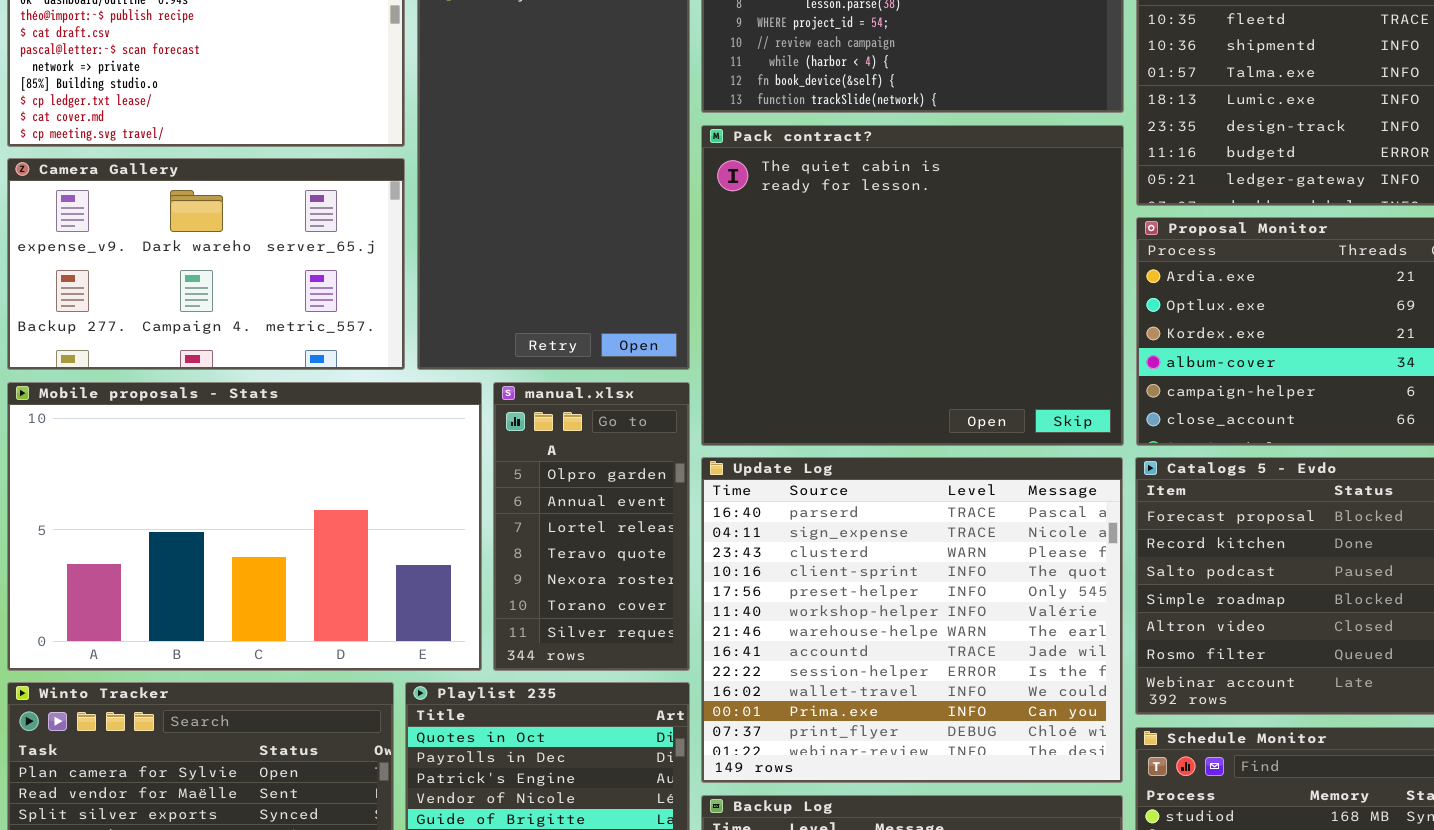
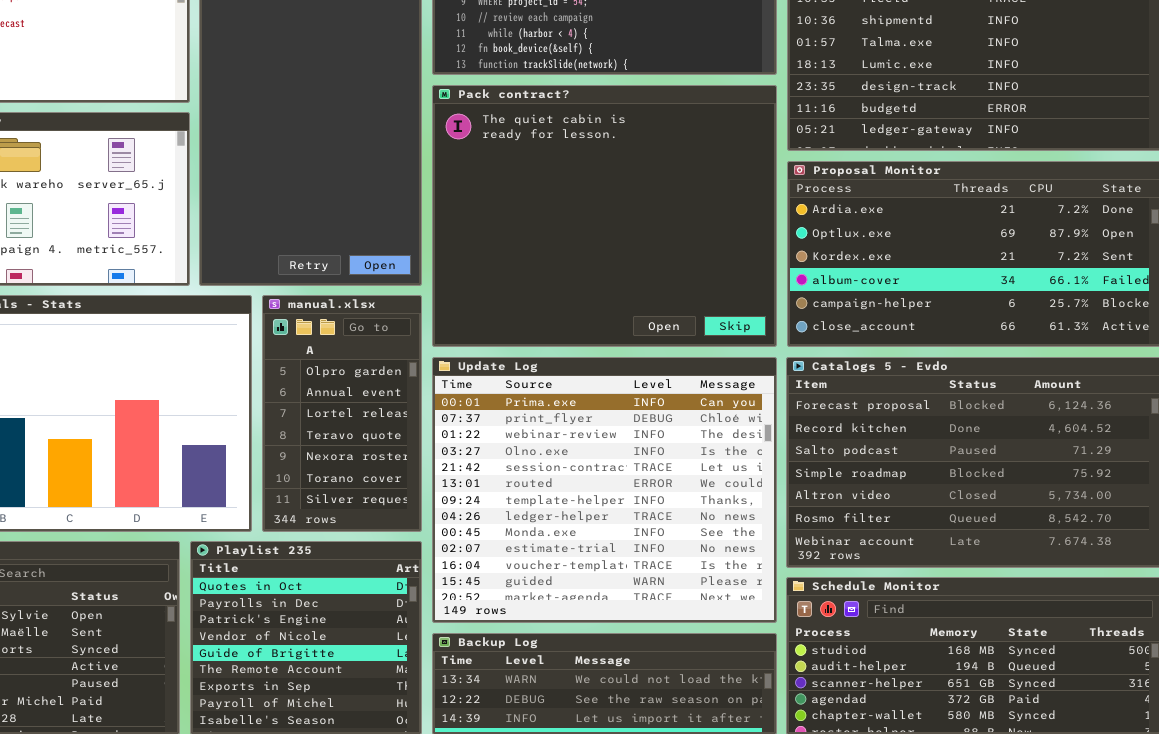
Update Log: [701,457,1123,783] -> [432,357,777,623], scrolled down 10 rows

